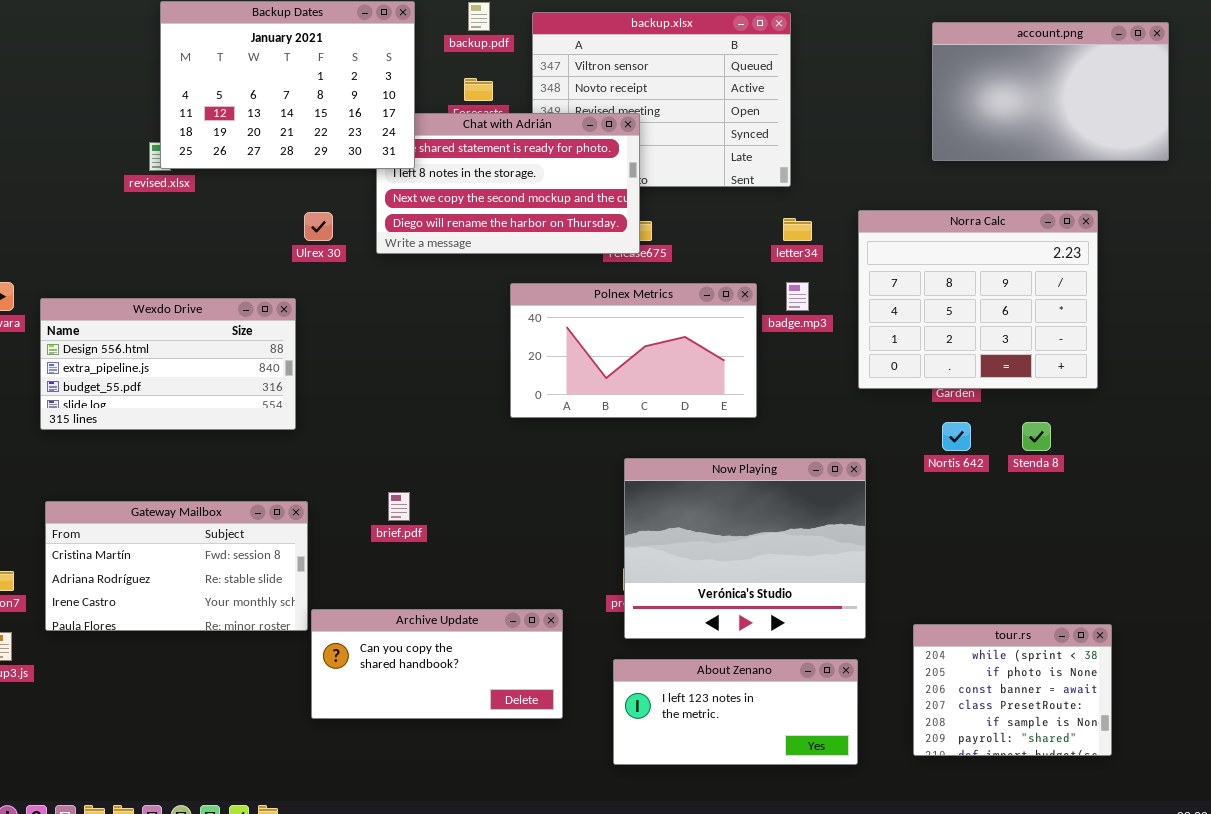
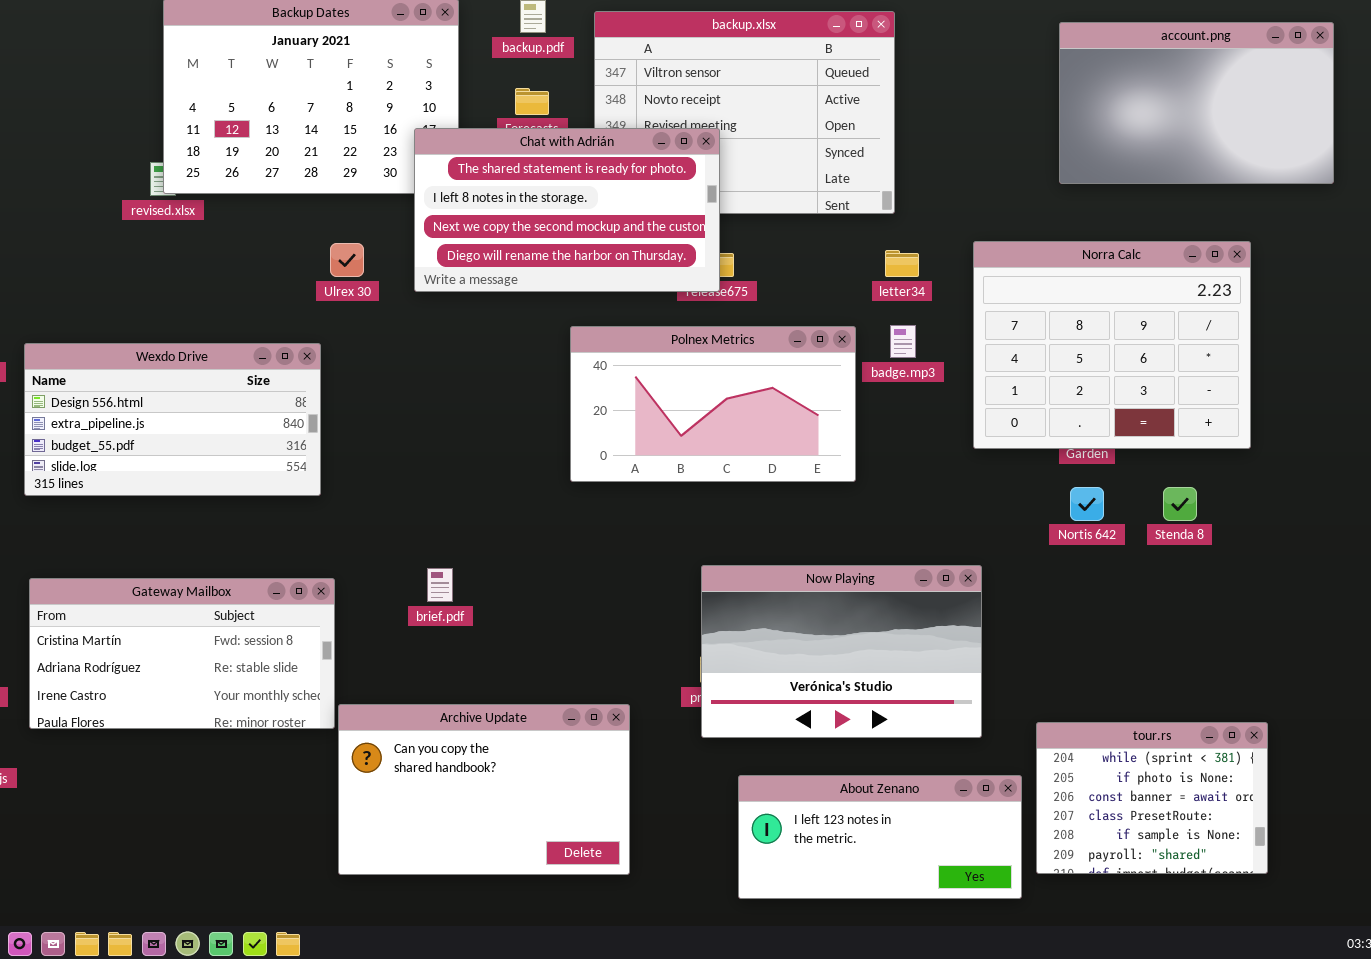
Chat with Adrián: [376,113,640,254] -> [414,128,720,292], raised
Now Playing: [624,458,866,639] -> [701,565,982,738], resized
Archive Update: [311,609,563,719] -> [338,704,630,875], resized
About Zenano: [613,659,858,765] -> [738,775,1022,899], moved

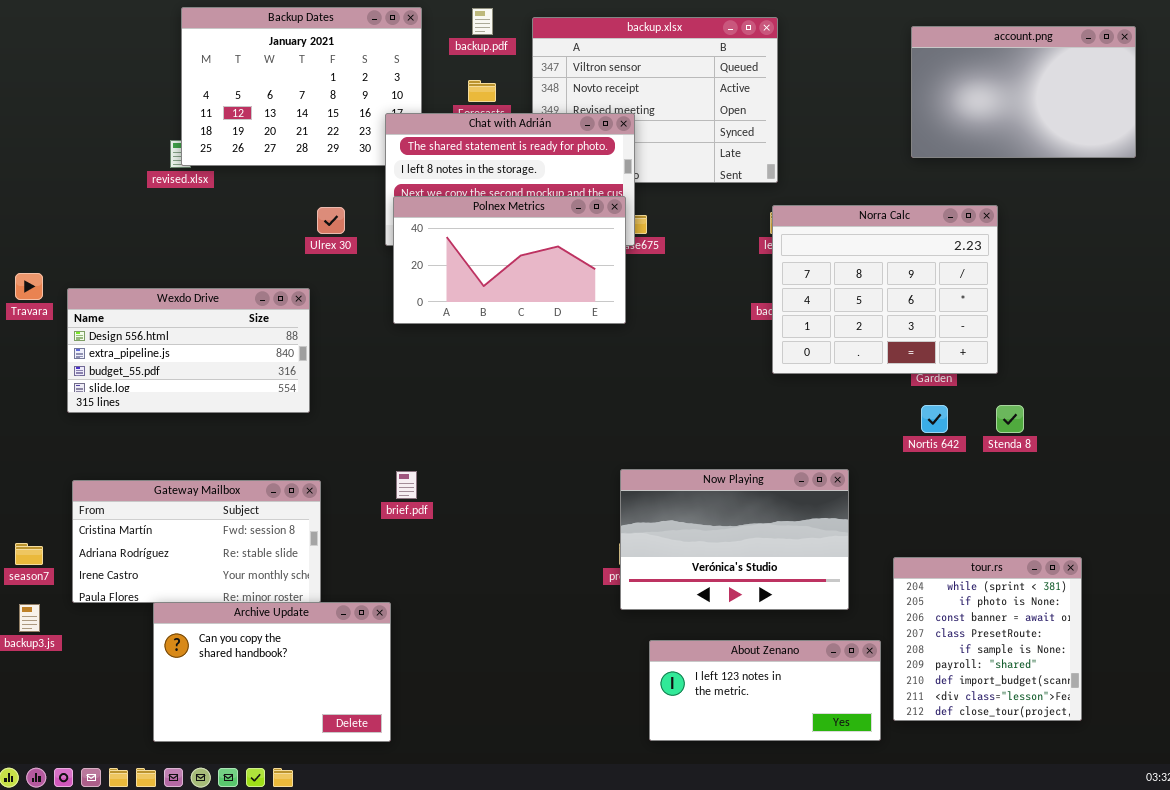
Norra Calc: [973,241,1251,449] -> [772,205,998,374], moved
Polnex Metrics: [570,326,856,482] -> [393,196,626,324], moved
Archive Update: [338,704,630,875] -> [153,602,391,742], moved
tour.rs: [1036,722,1268,874] -> [893,557,1082,721], resized

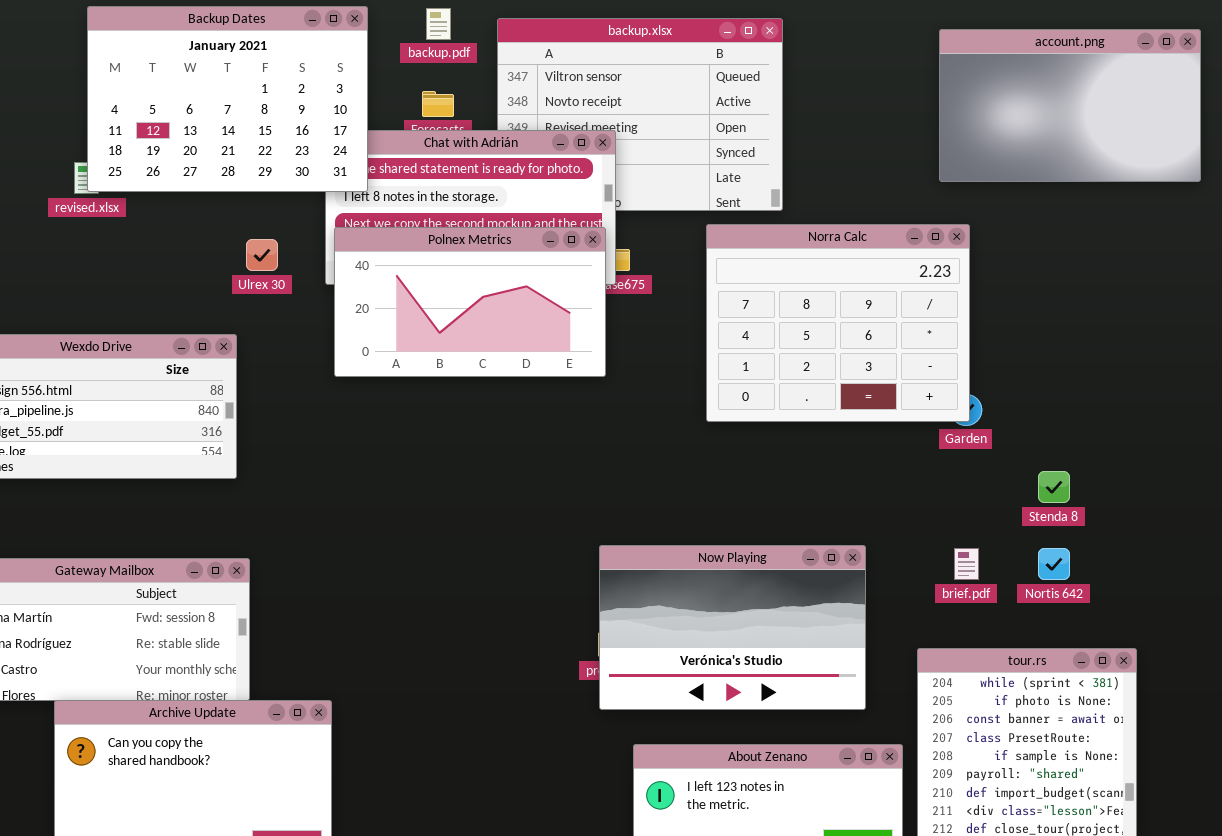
Backup Dates: [181,7,422,166] -> [87,6,368,192], raised
Norra Calc: [772,205,998,374] -> [706,224,970,422], moved
Nortis 642: [921,405,948,433] -> [1038,548,1070,580], moved
brief.pdf: [396,471,417,499] -> [954,548,979,580], moved

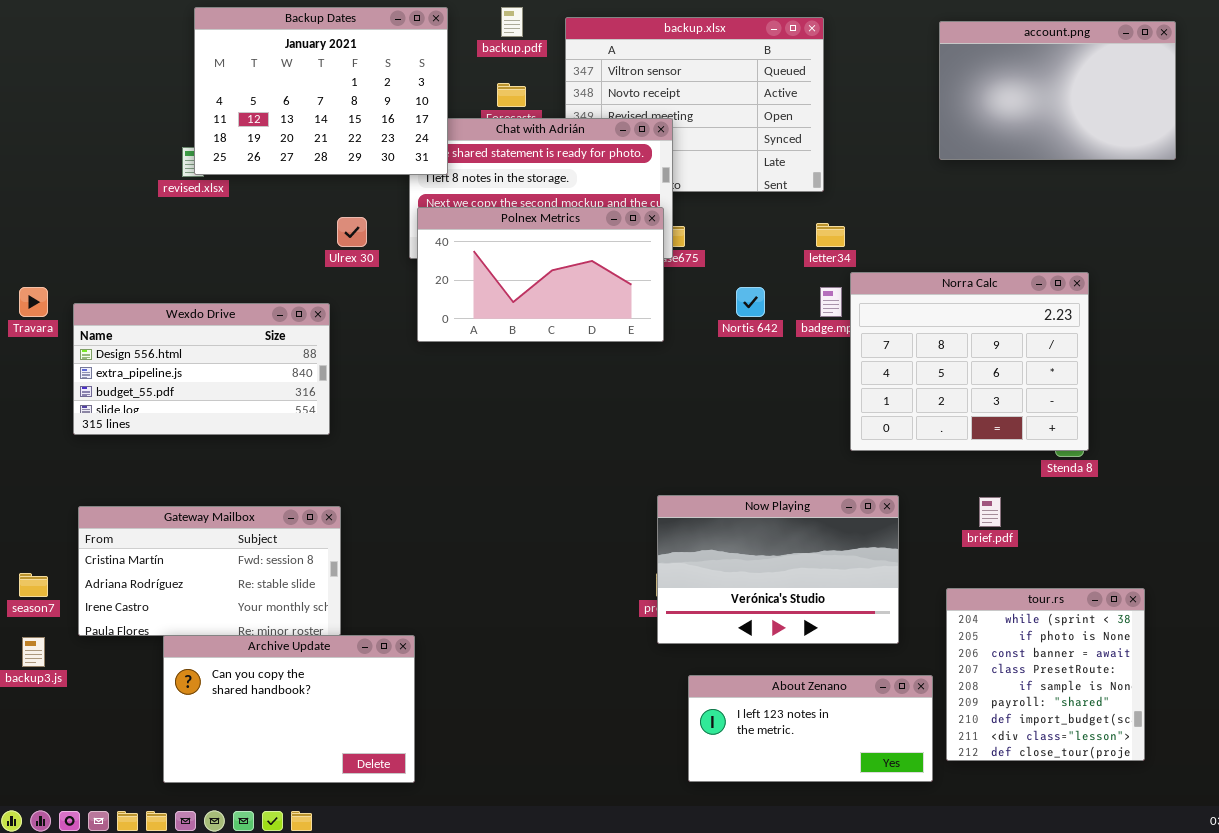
account.png: [939,29,1201,182] -> [939,21,1176,160], moved
Norra Calc: [706,224,970,422] -> [850,272,1089,451], moved
Nortis 642: [1038,548,1070,580] -> [736,287,765,317], moved

